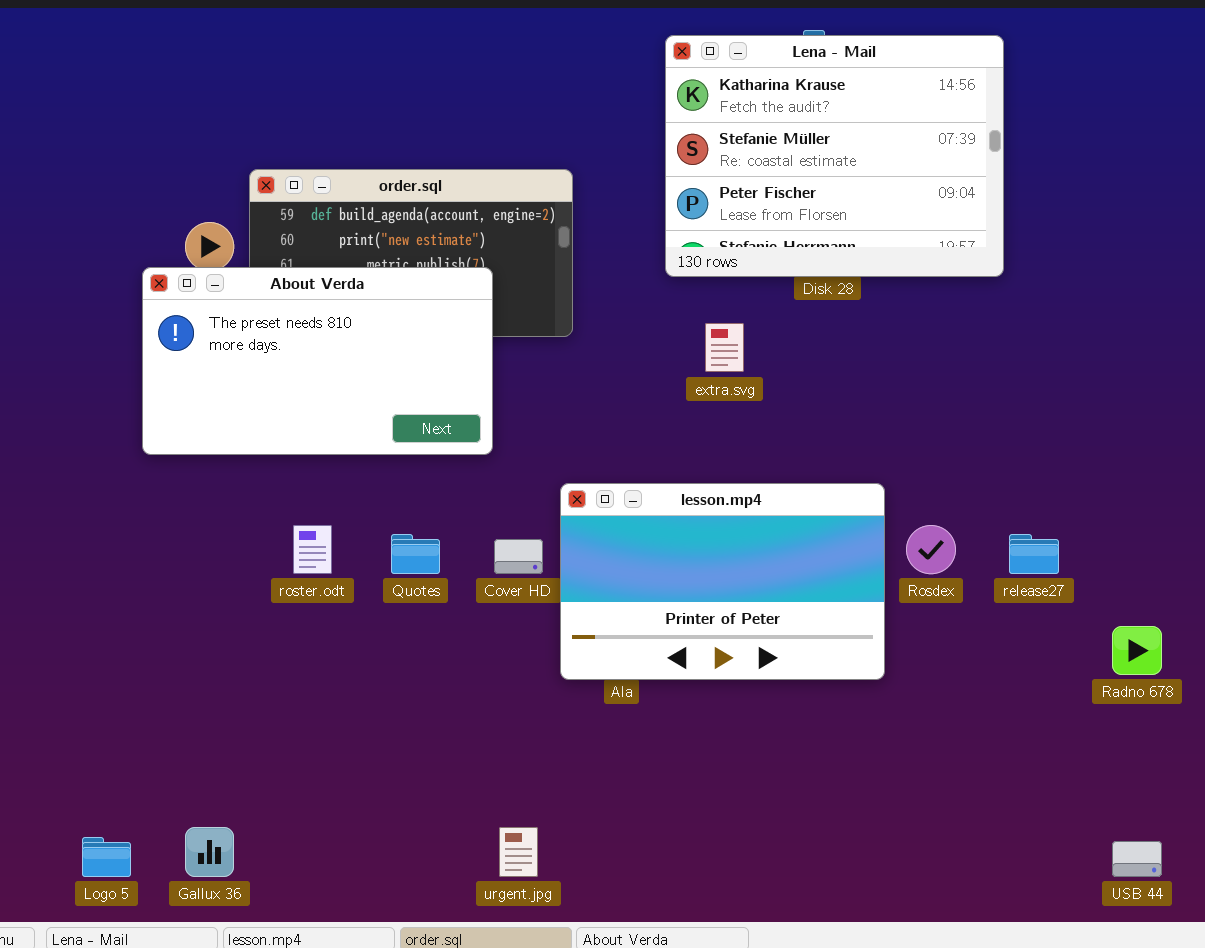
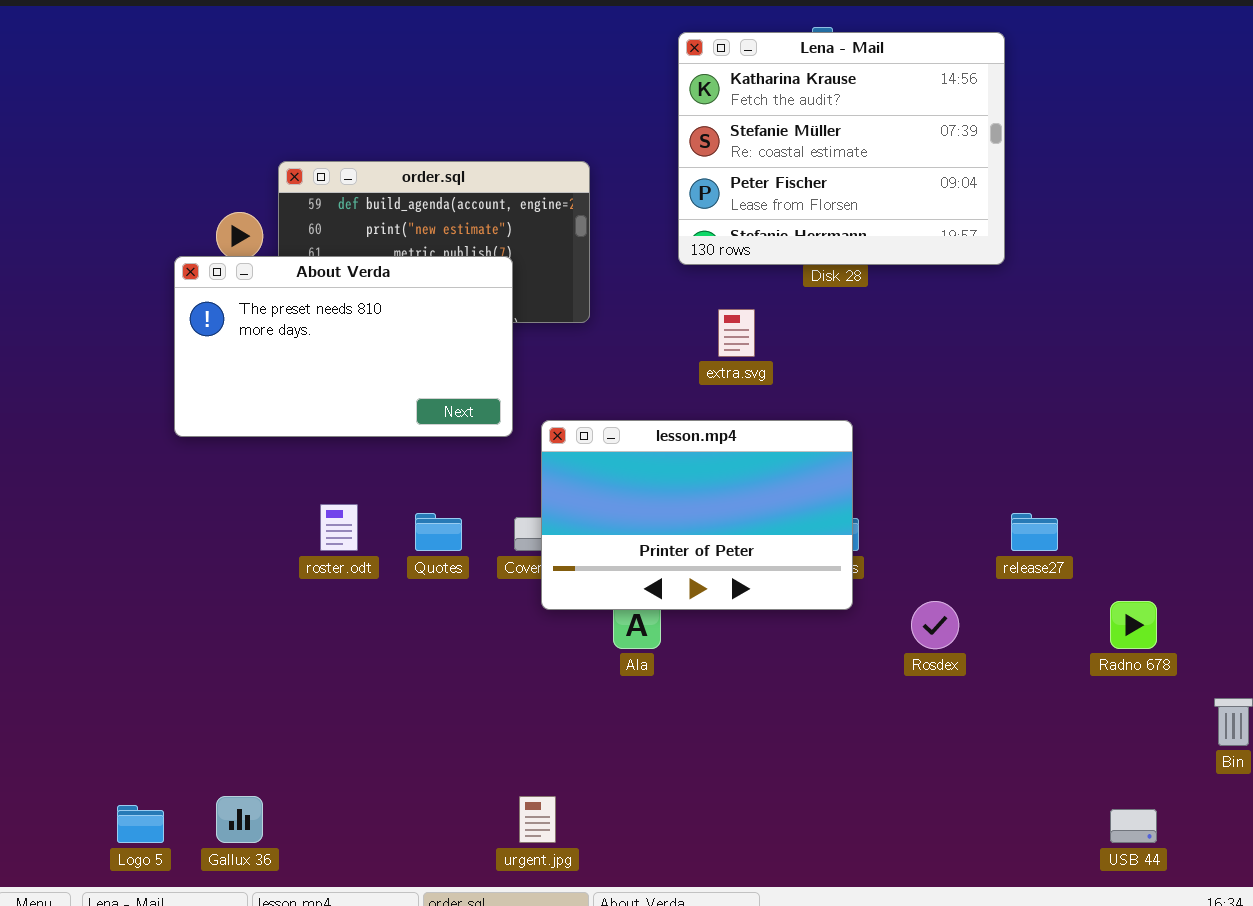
lesson.mp4: [560,483,885,680] -> [541,420,853,610], moved
Rosdex: [906,525,956,574] -> [911,601,959,649], moved

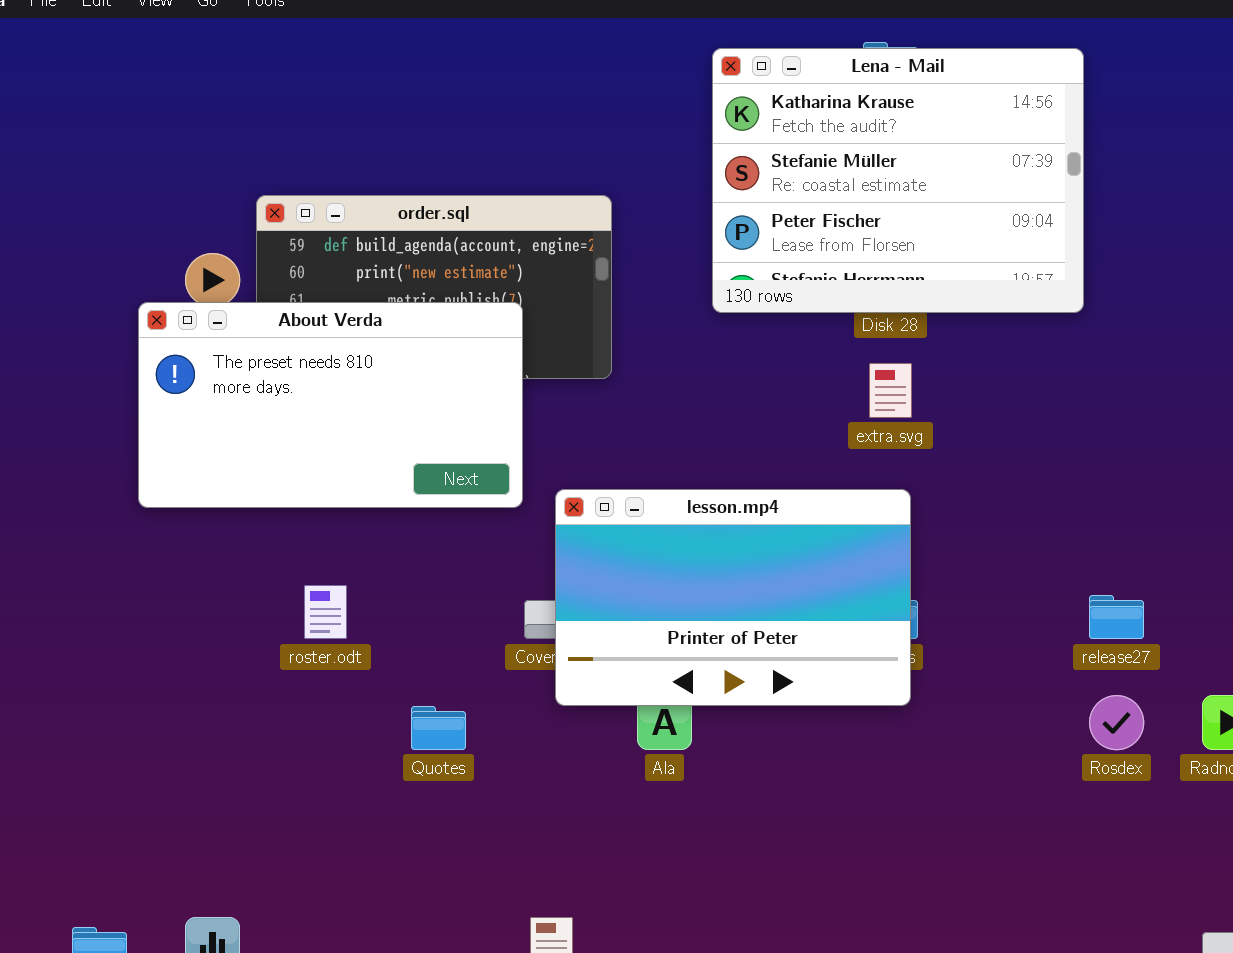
extra.svg: [718,309,755,357] -> [869,363,912,418], moved
Quotes: [415,513,462,551] -> [411,706,466,750], moved
Rosdex: [911,601,959,649] -> [1089,695,1144,750], moved

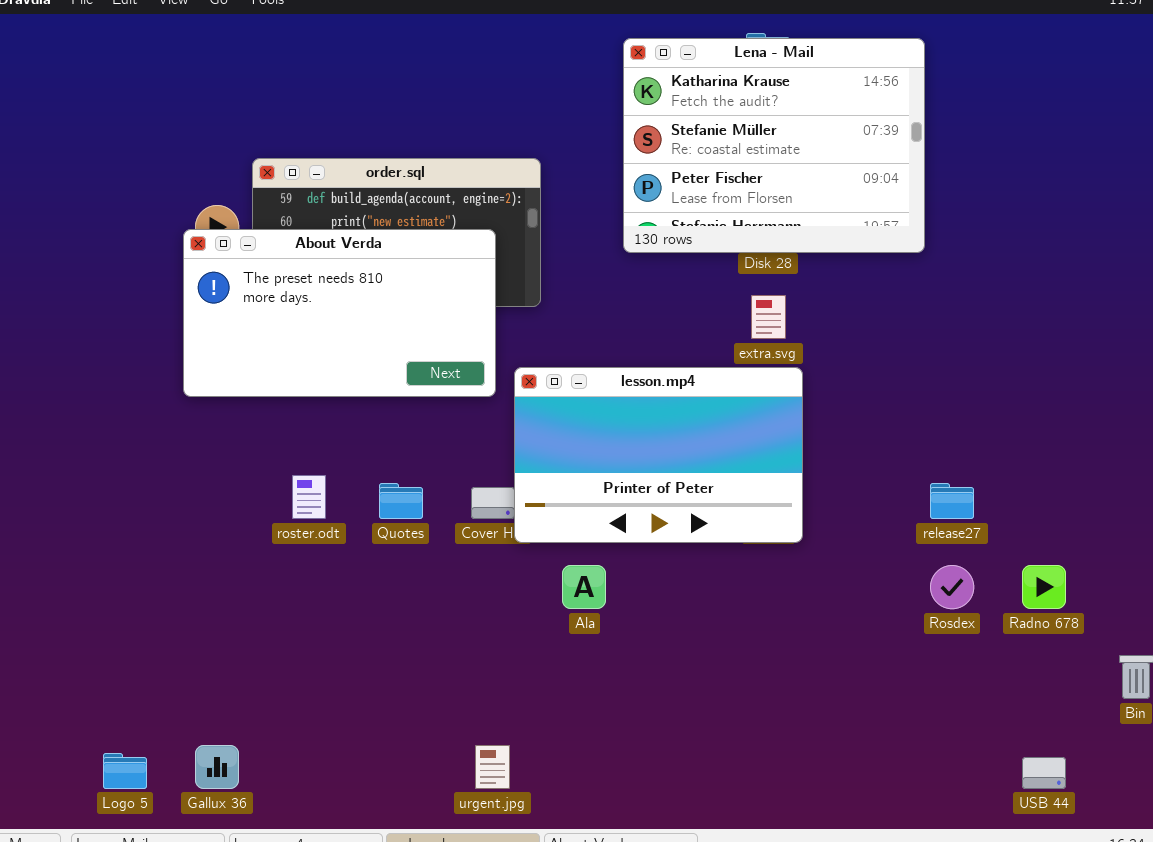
About Verda: [138,302,523,508] -> [183,229,496,397], moved
lesson.mp4: [555,489,911,706] -> [514,367,803,543], moved
Quotes: [411,706,466,750] -> [379,483,423,519], moved

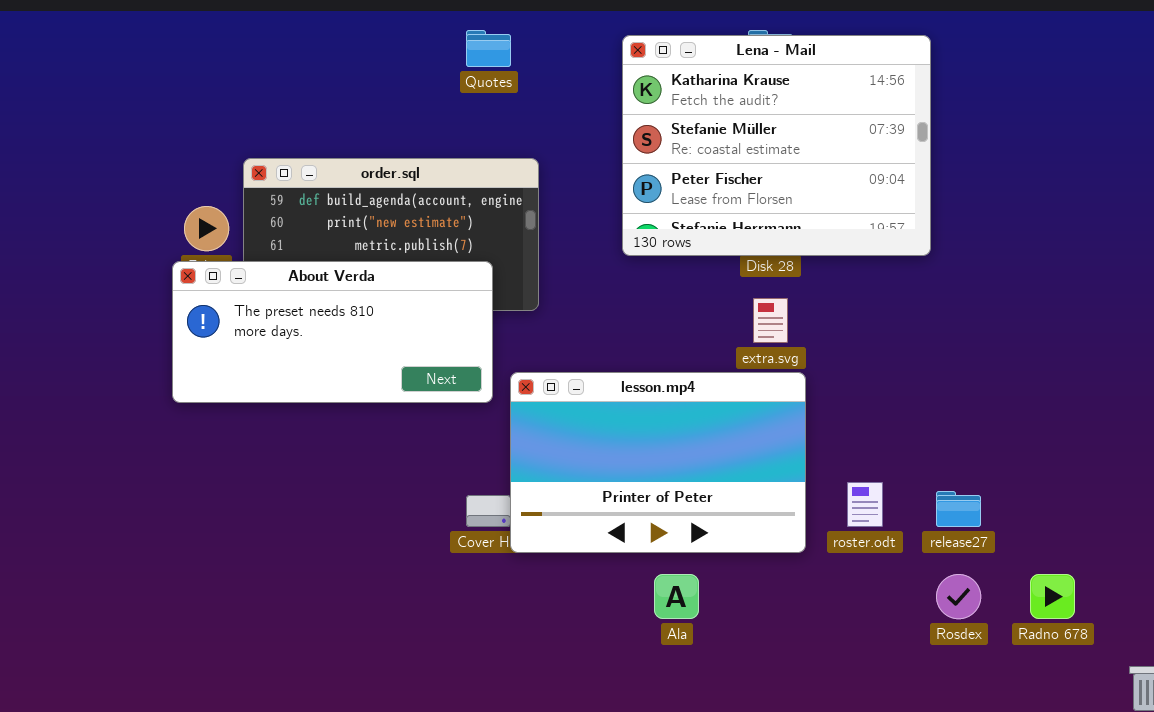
About Verda: [183,229,496,397] -> [172,261,493,403], resized
roster.odt: [292,475,326,519] -> [847,482,883,527], moved
Quotes: [379,483,423,519] -> [466,30,511,67], moved
Ala: [562,565,606,609] -> [654,574,699,619], moved

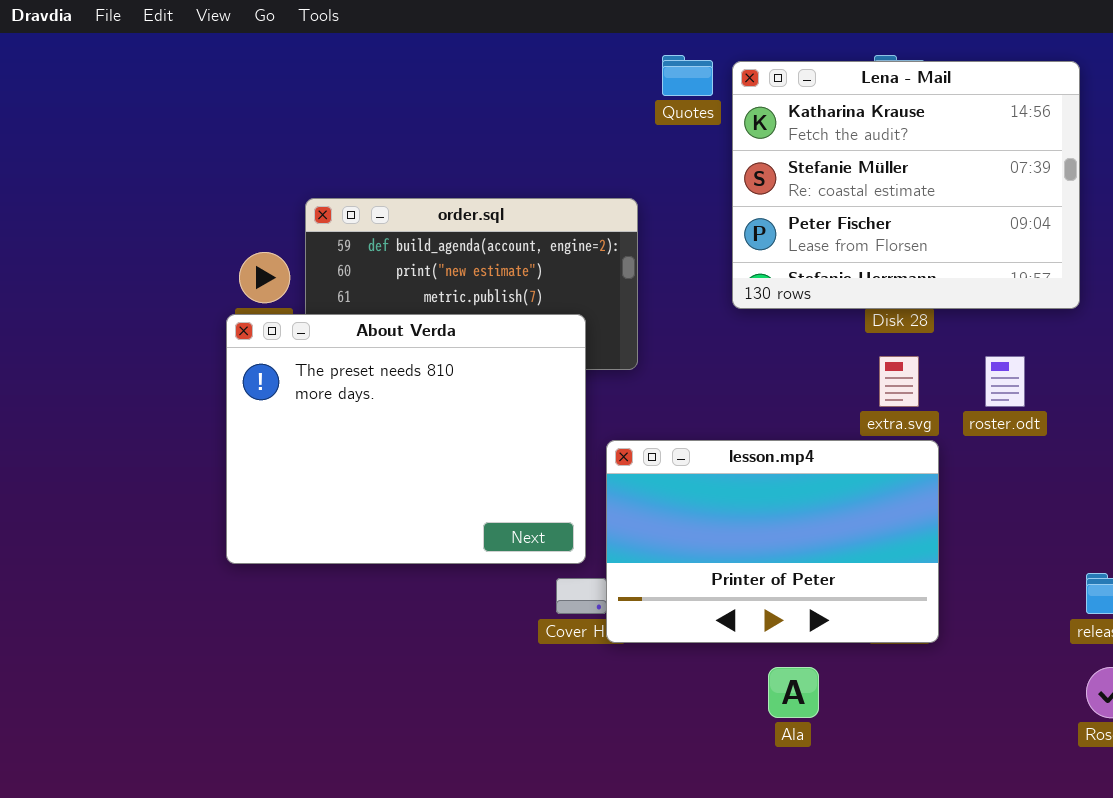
Quotes: [466,30,511,67] -> [662,55,713,96], moved
About Verda: [172,261,493,403] -> [226,314,586,564], resized
roster.odt: [847,482,883,527] -> [985,356,1025,407], moved

